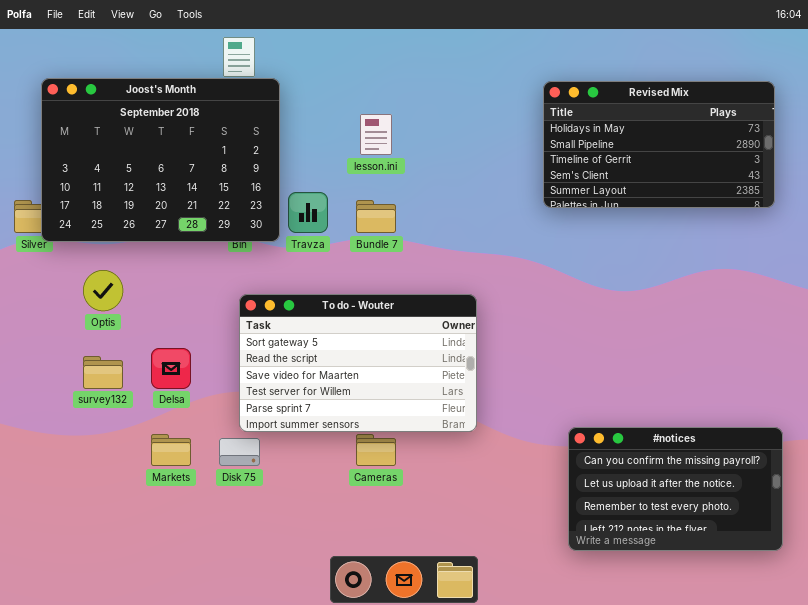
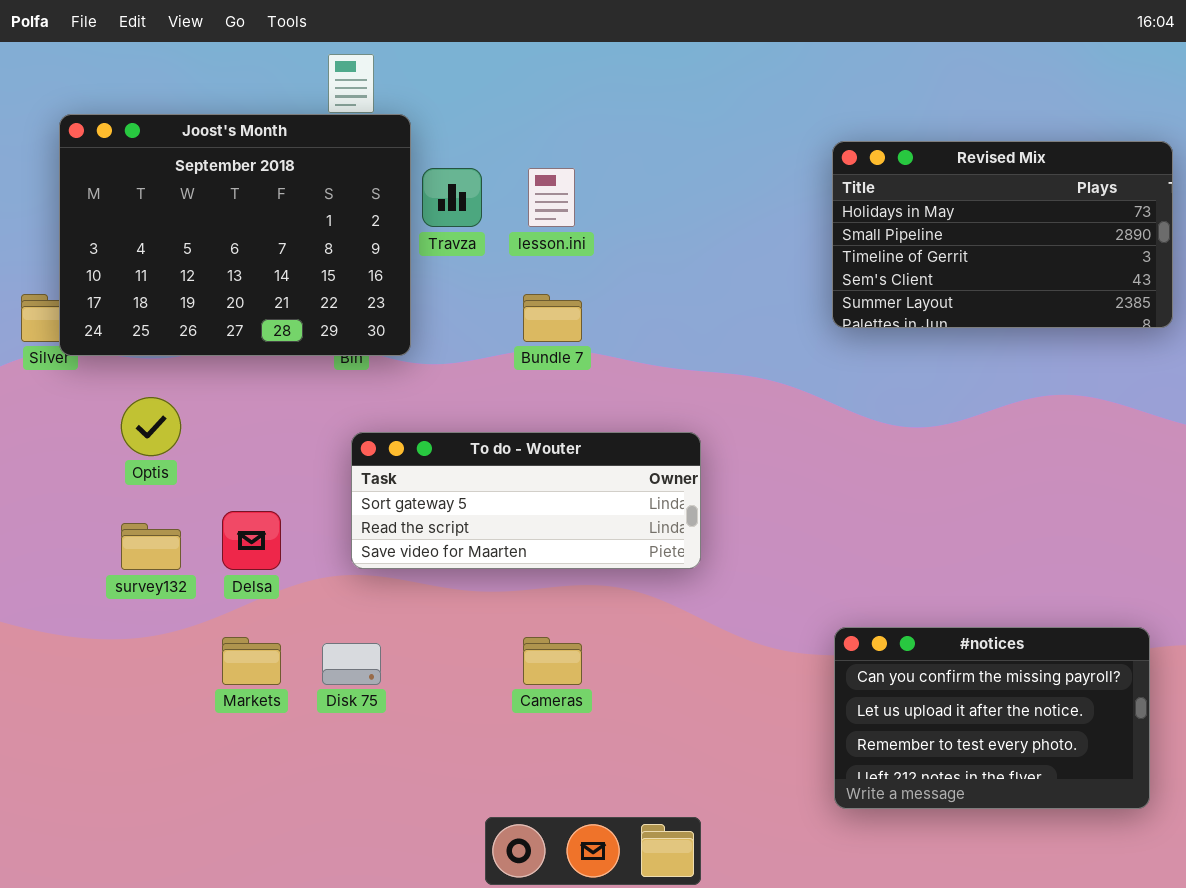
Revised Mix: [543,81,775,208] -> [832,141,1173,328], moved
Travza: [288,192,328,233] -> [422,168,482,227], moved
To do - Wouter: [239,294,477,432] -> [351,432,701,569], resized

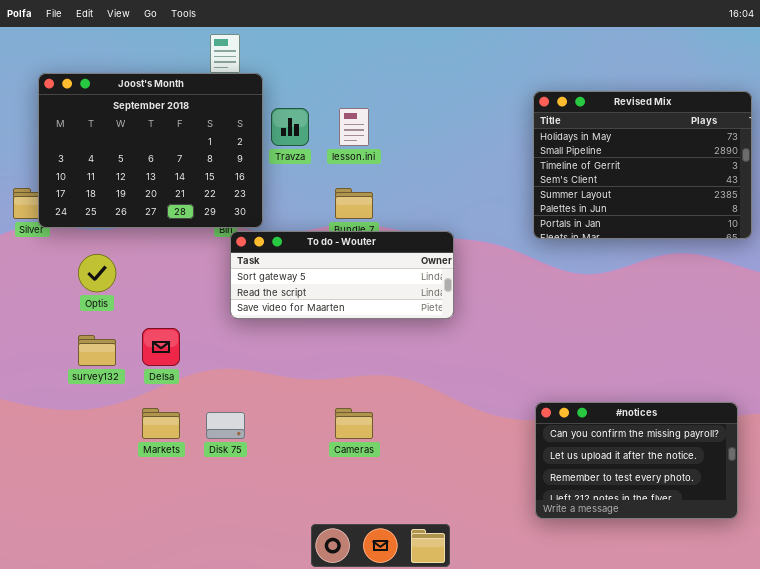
Revised Mix: [832,141,1173,328] -> [533,91,752,239], resized
To do - Wouter: [351,432,701,569] -> [230,231,454,319], moved

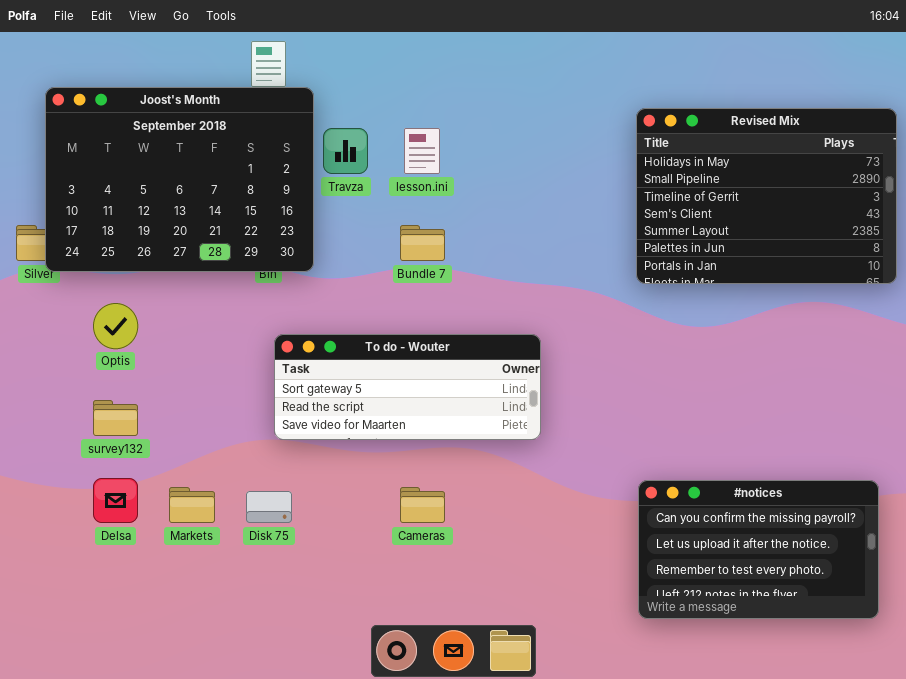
To do - Wouter: [230,231,454,319] -> [274,334,541,440], moved
Delsa: [142,328,180,366] -> [93,478,138,523], moved

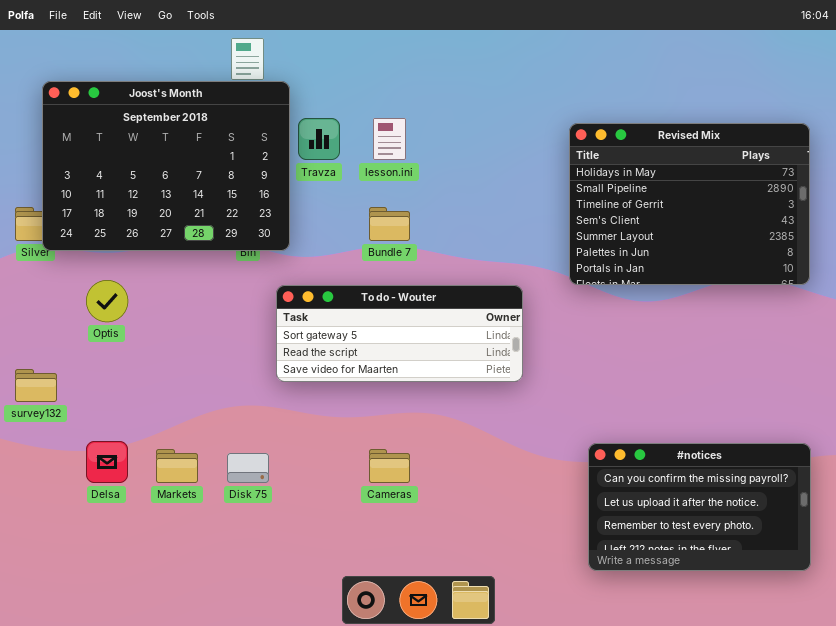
Revised Mix: [636,108,897,284] -> [569,123,810,285], moved
To do - Wouter: [274,334,541,440] -> [276,285,523,382], moved
survey132: [93,400,138,436] -> [15,369,57,402], moved

